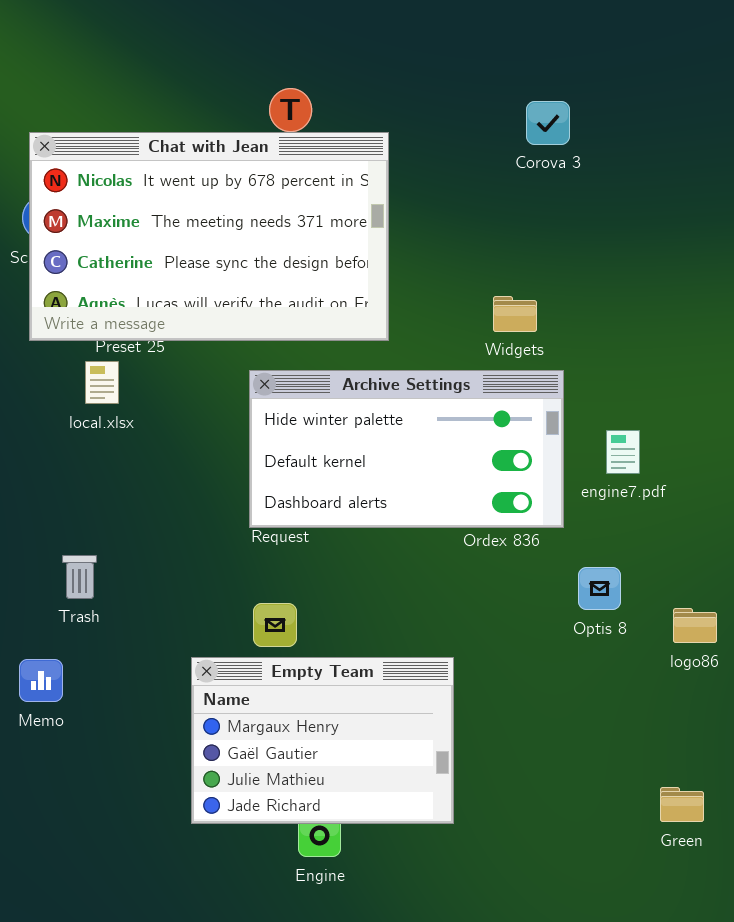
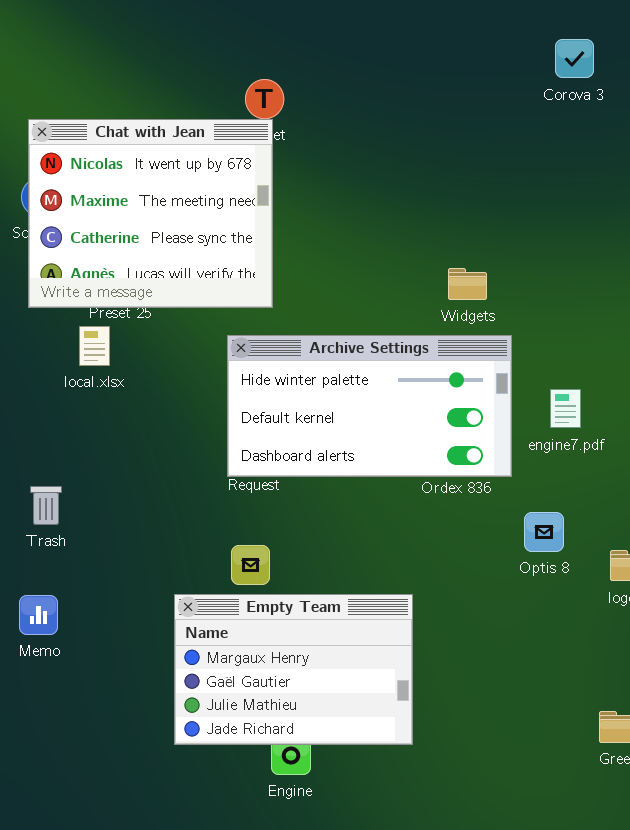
Corova 3: [526,101,570,145] -> [555,39,594,78], moved
Chat with Jean: [29,132,389,341] -> [28,119,273,308], resized
Trash: [62,555,97,599] -> [30,486,62,525], moved

